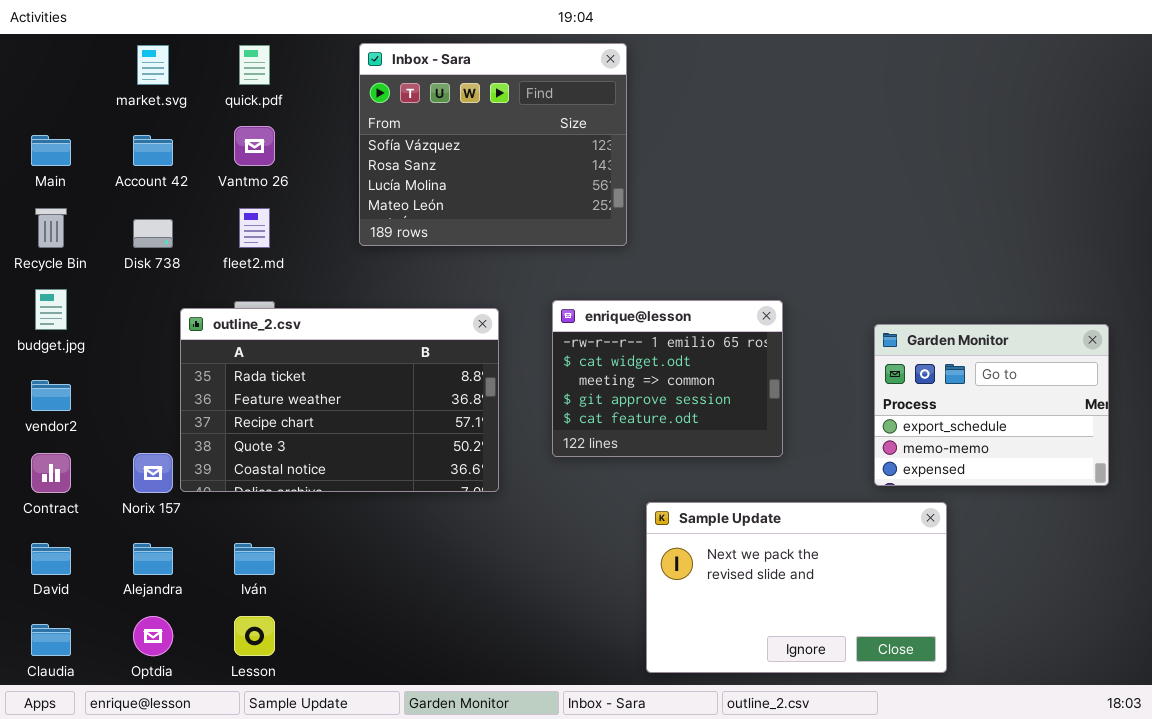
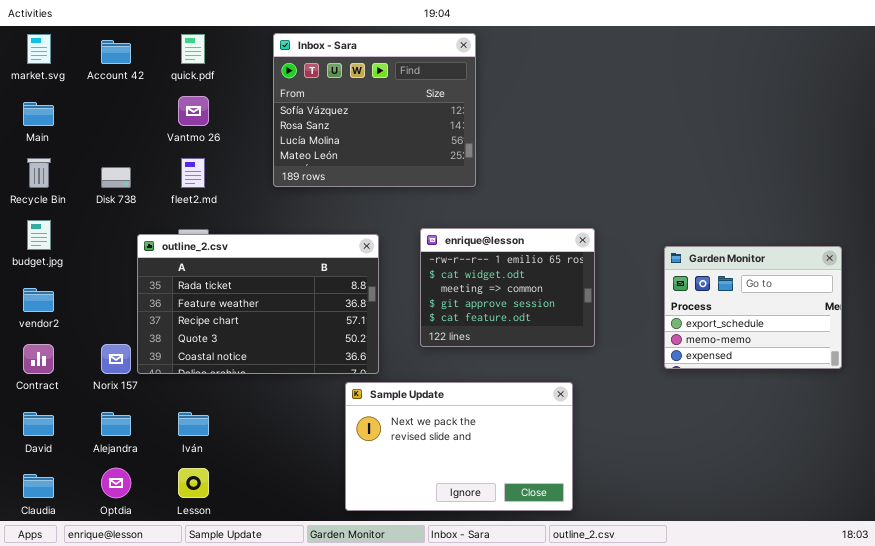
market.svg: [137,45,169,85] -> [27,34,51,64], moved
Account 42: [133,135,173,166] -> [101,40,131,64], moved
Sample Update: [646,502,947,673] -> [345,382,573,511], moved

